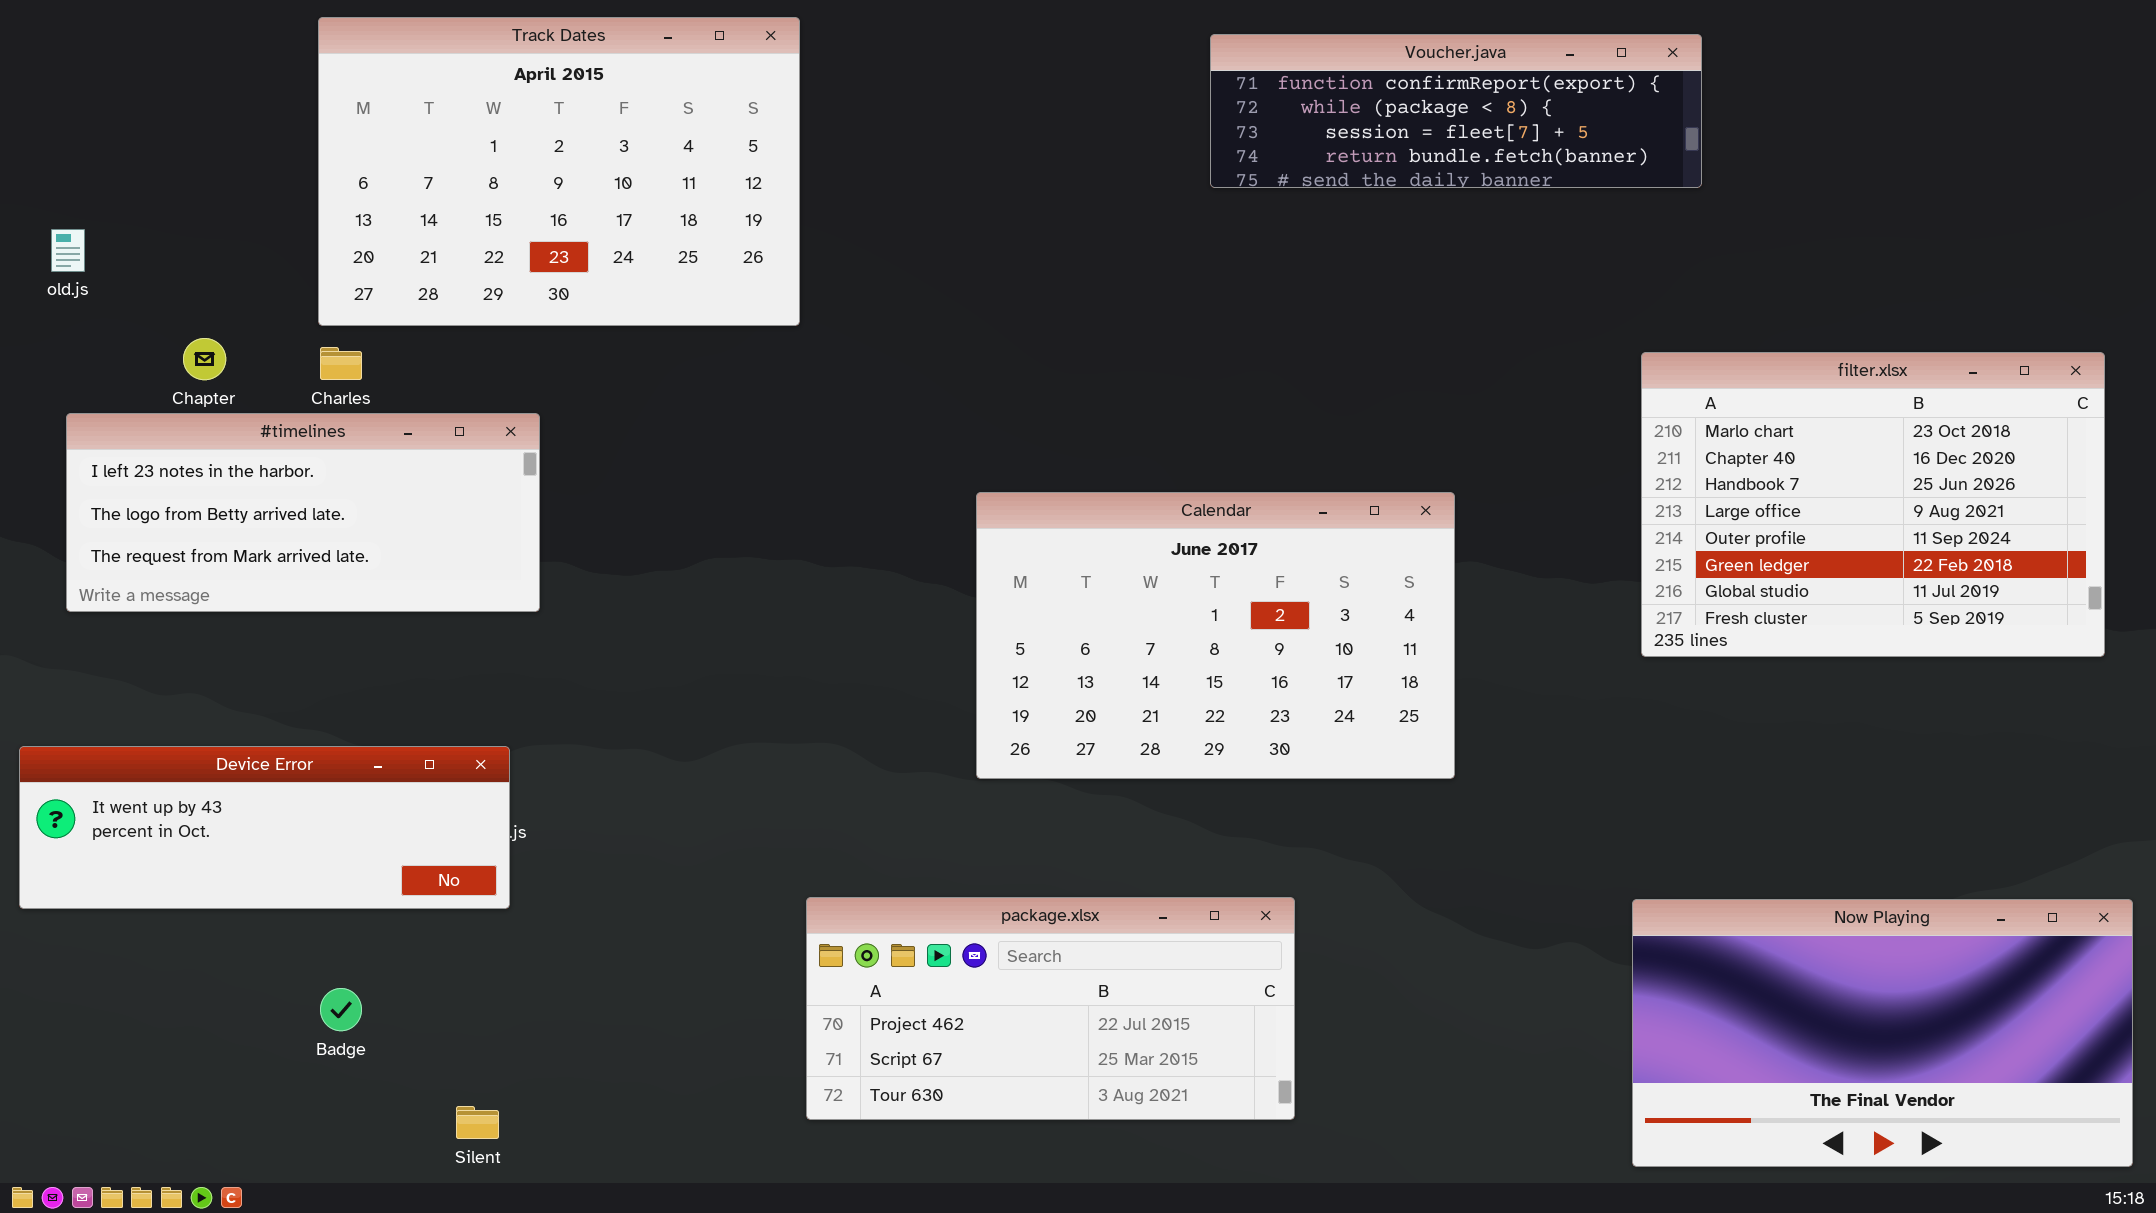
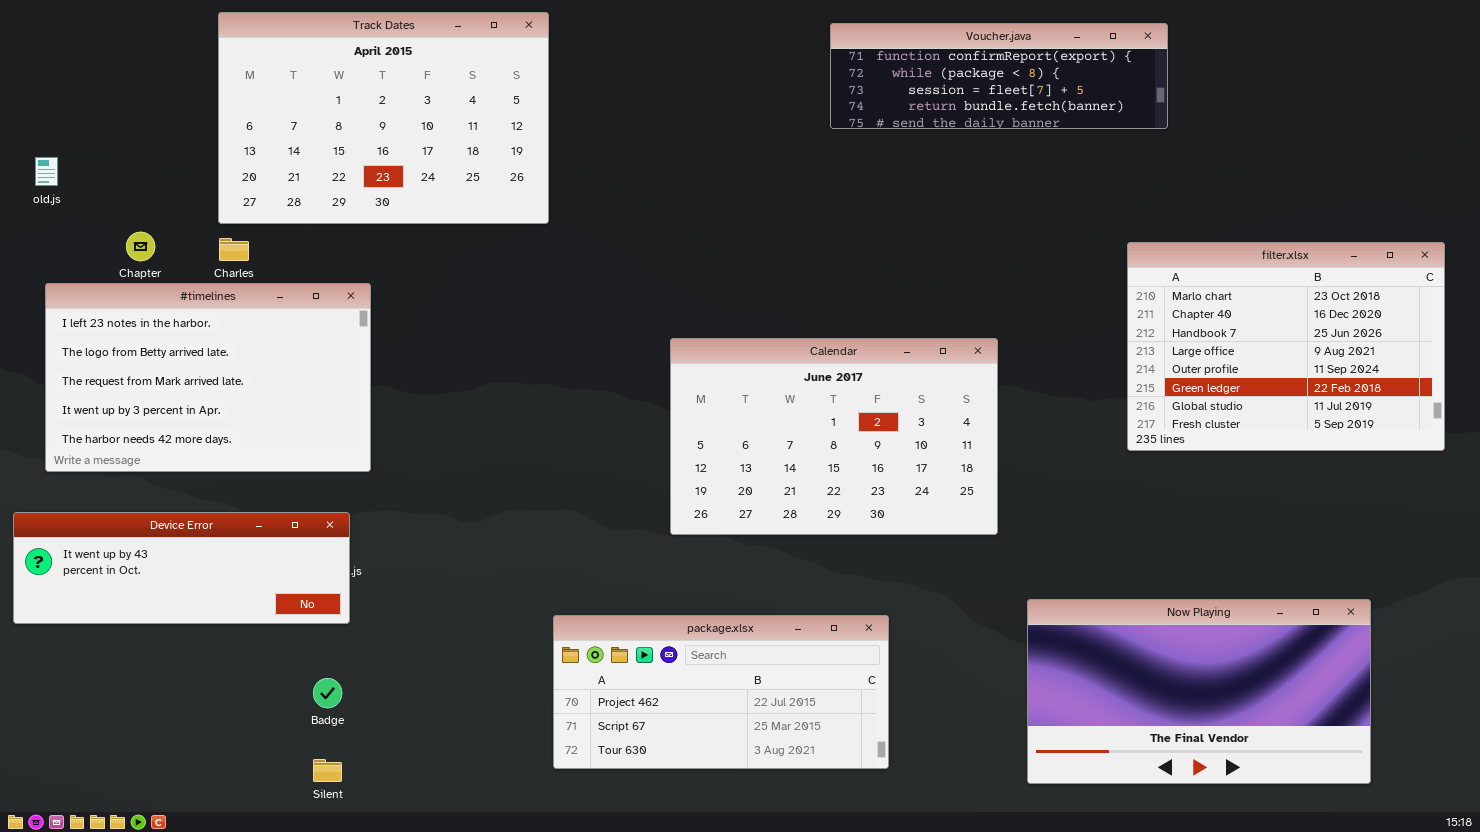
#timelines: [66,413,540,612] -> [45,283,371,472], resized
Now Playing: [1632,899,2133,1167] -> [1027,599,1371,784], moved
Badge: [320,988,362,1031] -> [313,678,342,708], moved

